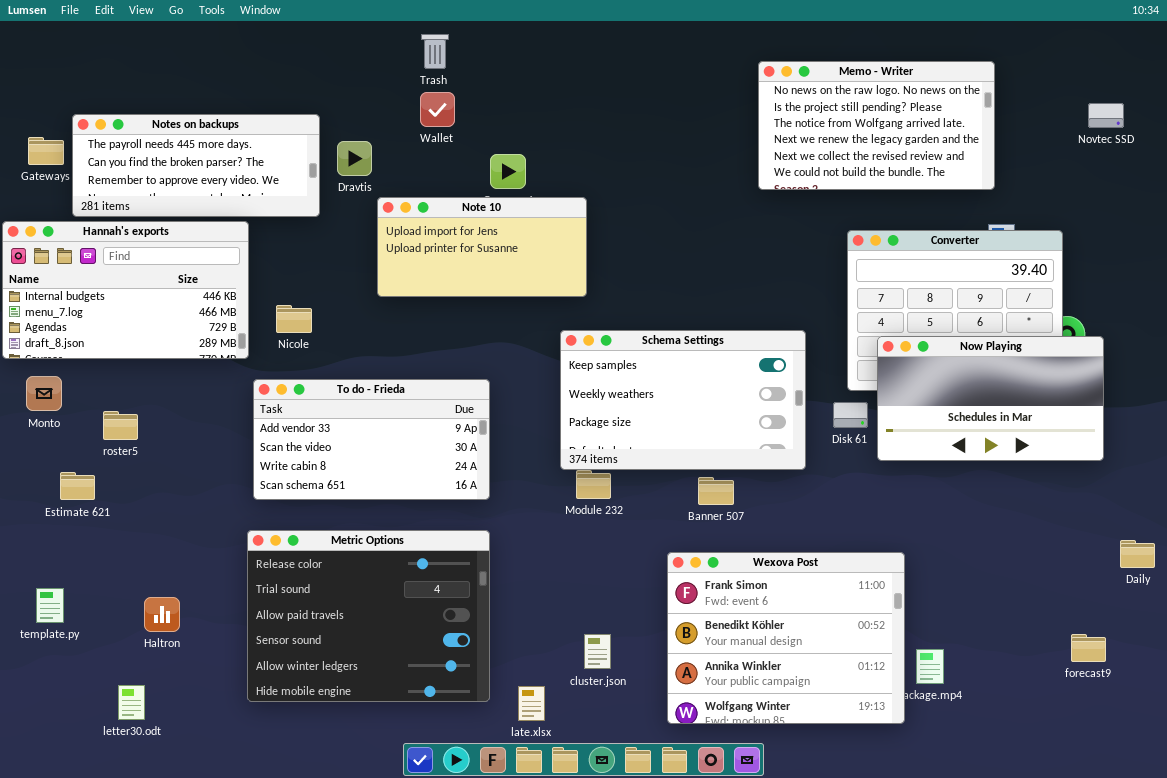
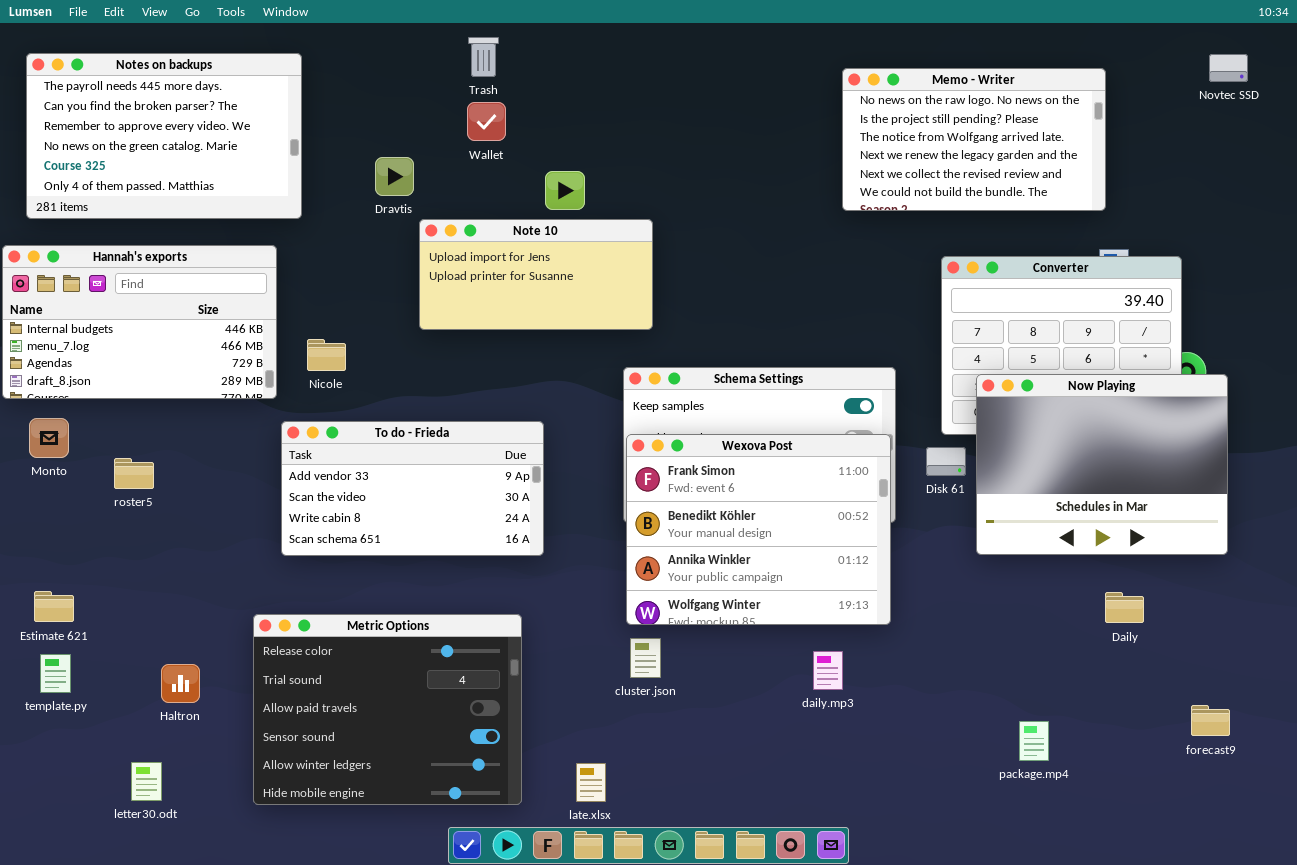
Novtec SSD: [1088,103,1124,128] -> [1209,54,1248,82], moved
Notes on backups: [72,114,320,217] -> [26,53,302,219], moved, resized
Now Playing: [877,336,1104,461] -> [976,374,1228,555], resized
Estimate 621: [60,472,95,500] -> [34,591,74,622], moved
Metric Options: [247,530,490,702] -> [253,614,522,805], moved
Daily: [1120,540,1155,568] -> [1105,592,1144,623], moved
Wexova Post: [667,552,905,724] -> [626,434,891,625], moved
cluster.json: [584,634,611,669] -> [630,638,661,678], moved

